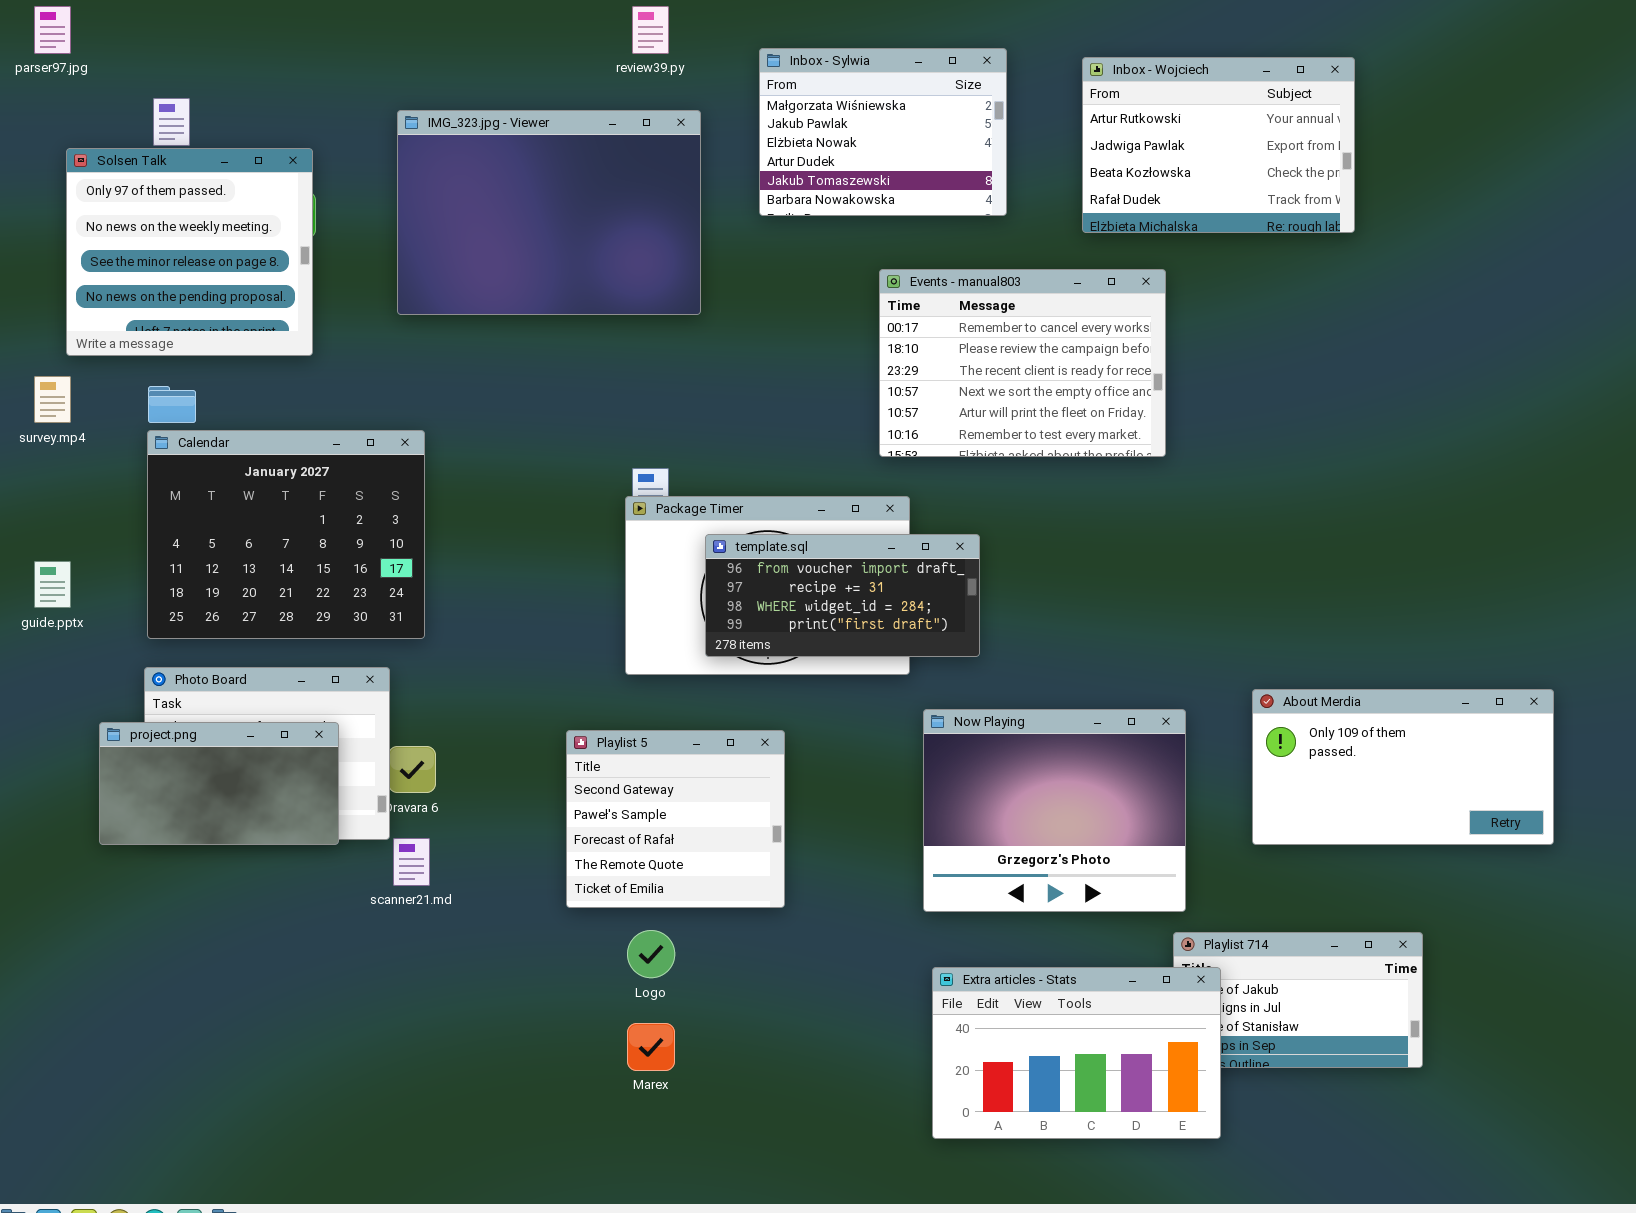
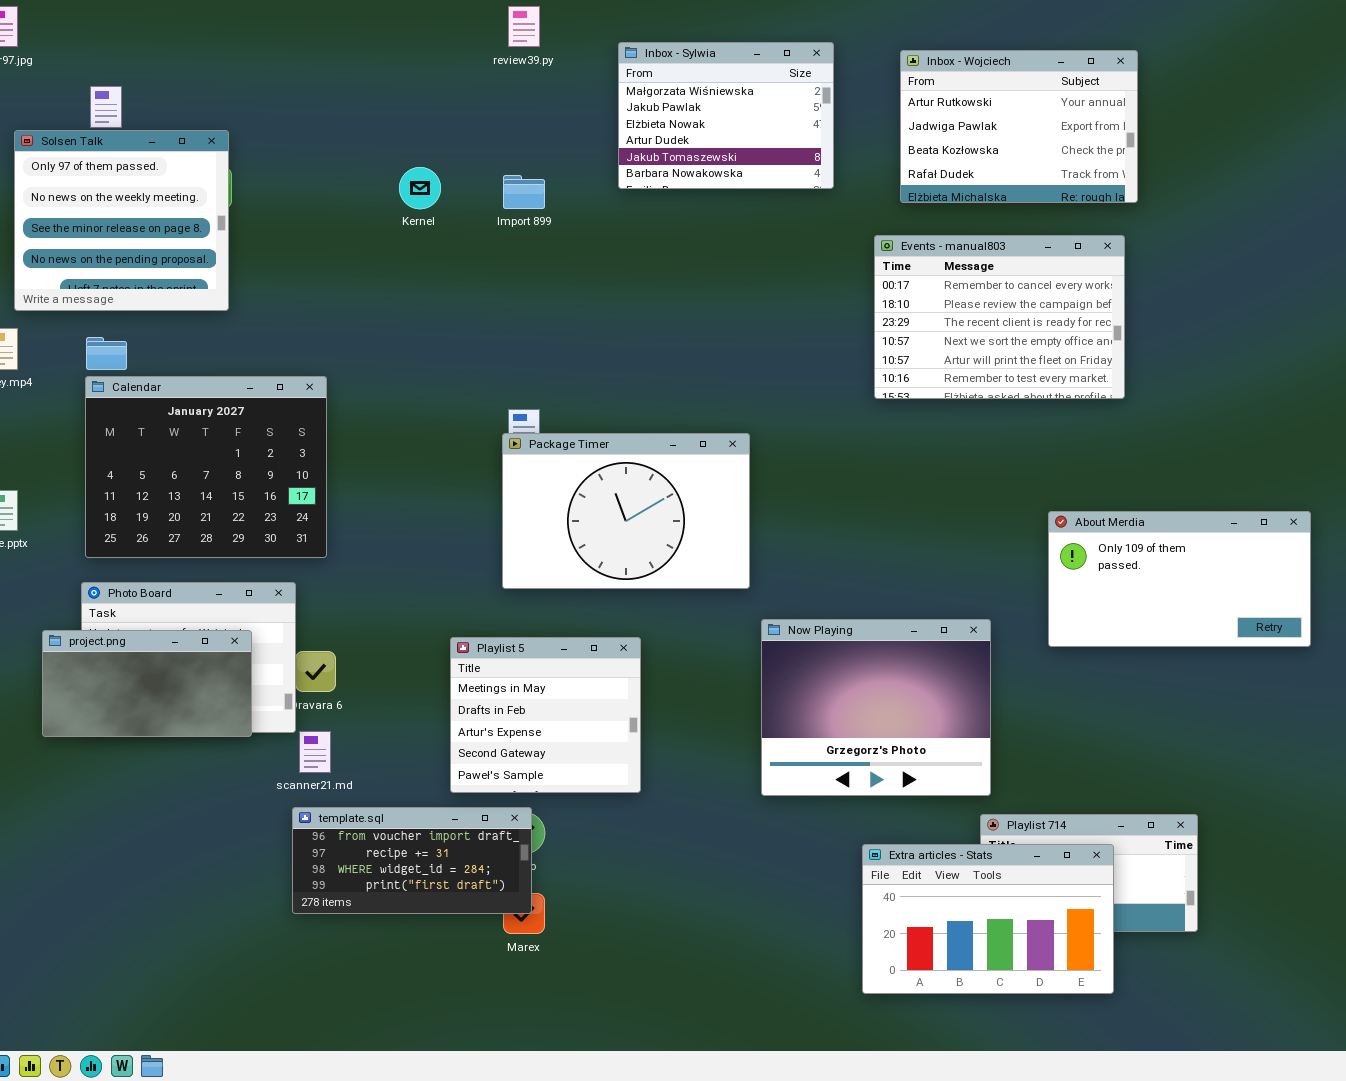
IMG_323.jpg - Viewer: [397,110,701,315] -> none, closed
Events - manual803: [879,269,1166,457] -> [874,235,1125,399], moved
template.sql: [705,534,980,657] -> [292,807,532,914], moved
About Merdia: [1252,689,1554,845] -> [1048,511,1311,647], moved
Playlist 5: [566,730,785,908] -> [450,637,641,793], scrolled up 3 rows
Extra articles - Stats: [932,967,1221,1139] -> [862,844,1114,994], moved

